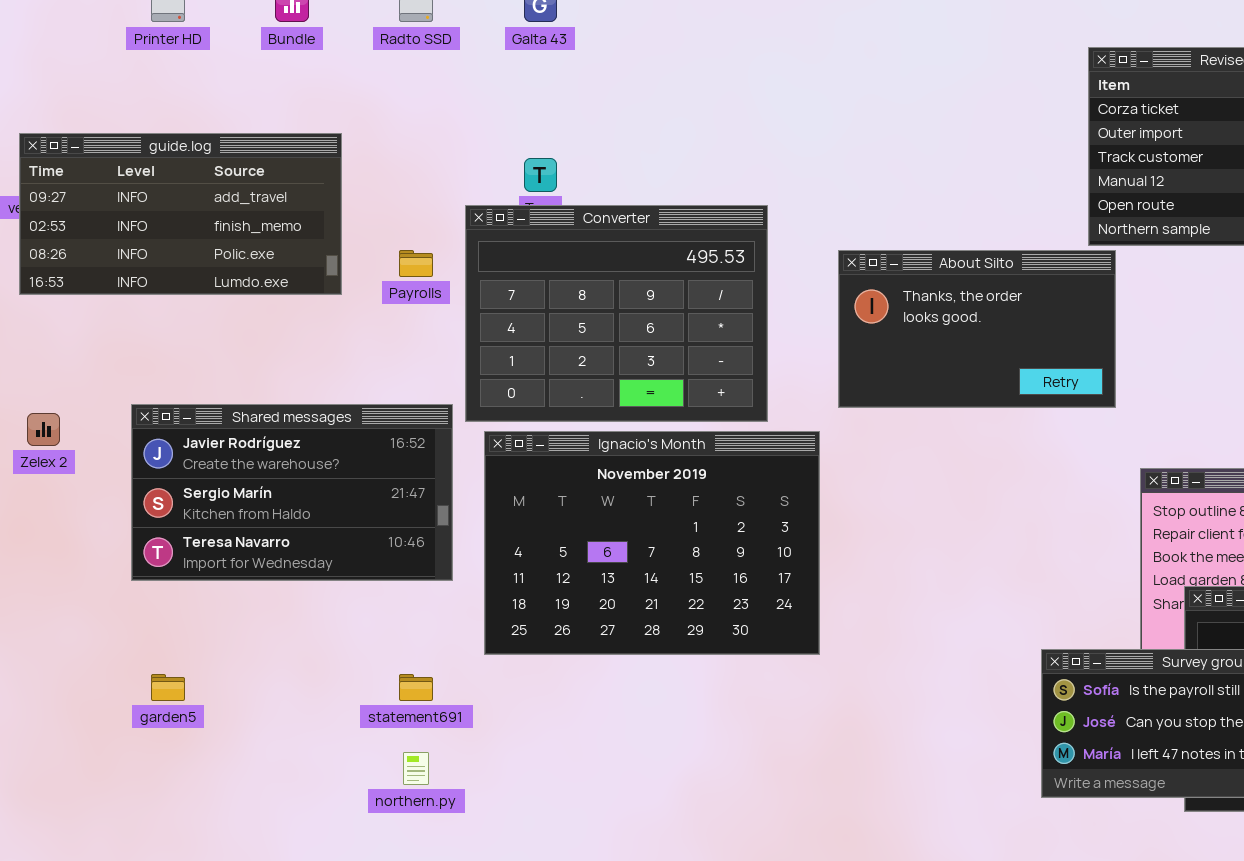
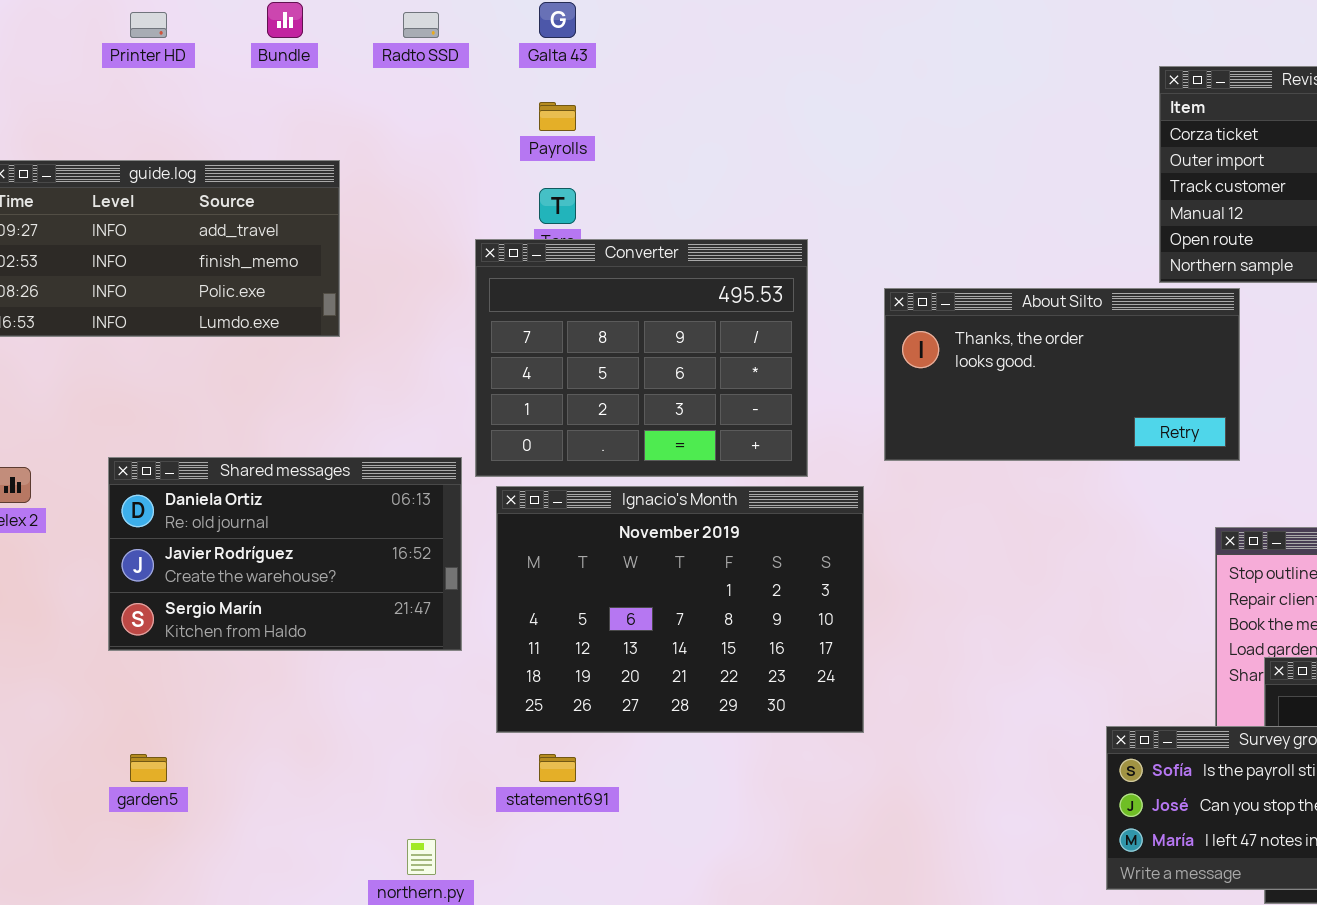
Payrolls: [399,250,433,277] -> [539,102,576,131], moved
About Silto: [838,250,1116,408] -> [884,288,1240,461], resized
Shared messages: [131,404,453,581] -> [108,457,462,651], scrolled up 1 row
statement691: [399,674,433,701] -> [539,754,576,782], moved

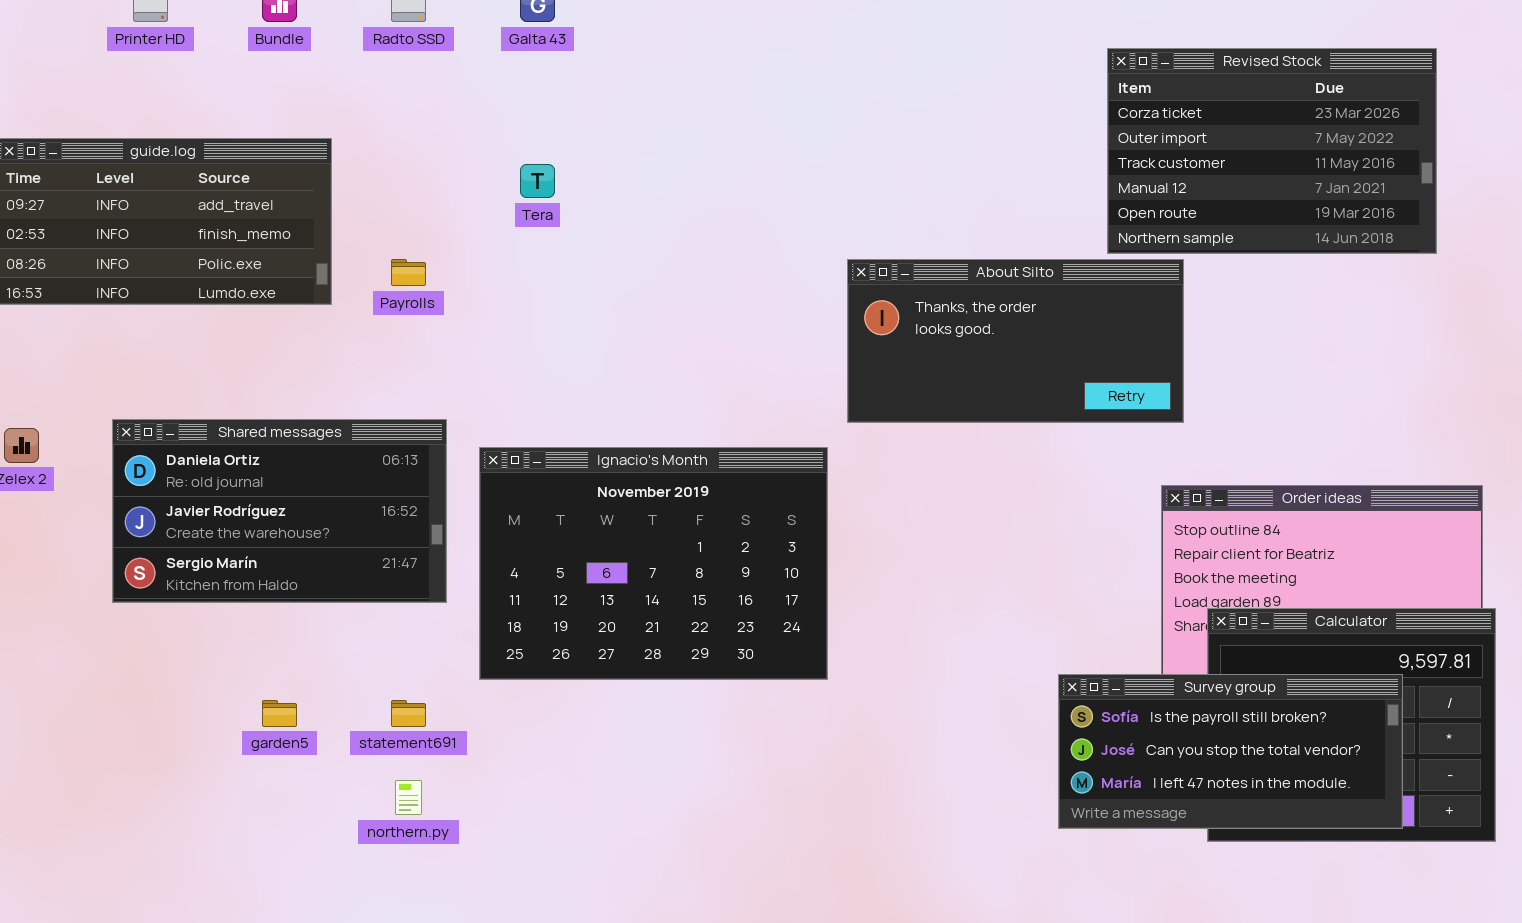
Payrolls: [539,102,576,131] -> [391,259,426,286], moved
Converter: [475,239,808,477] -> none, closed
garden5: [130,754,167,782] -> [262,700,297,727], moved
statement691: [539,754,576,782] -> [391,700,426,727], moved

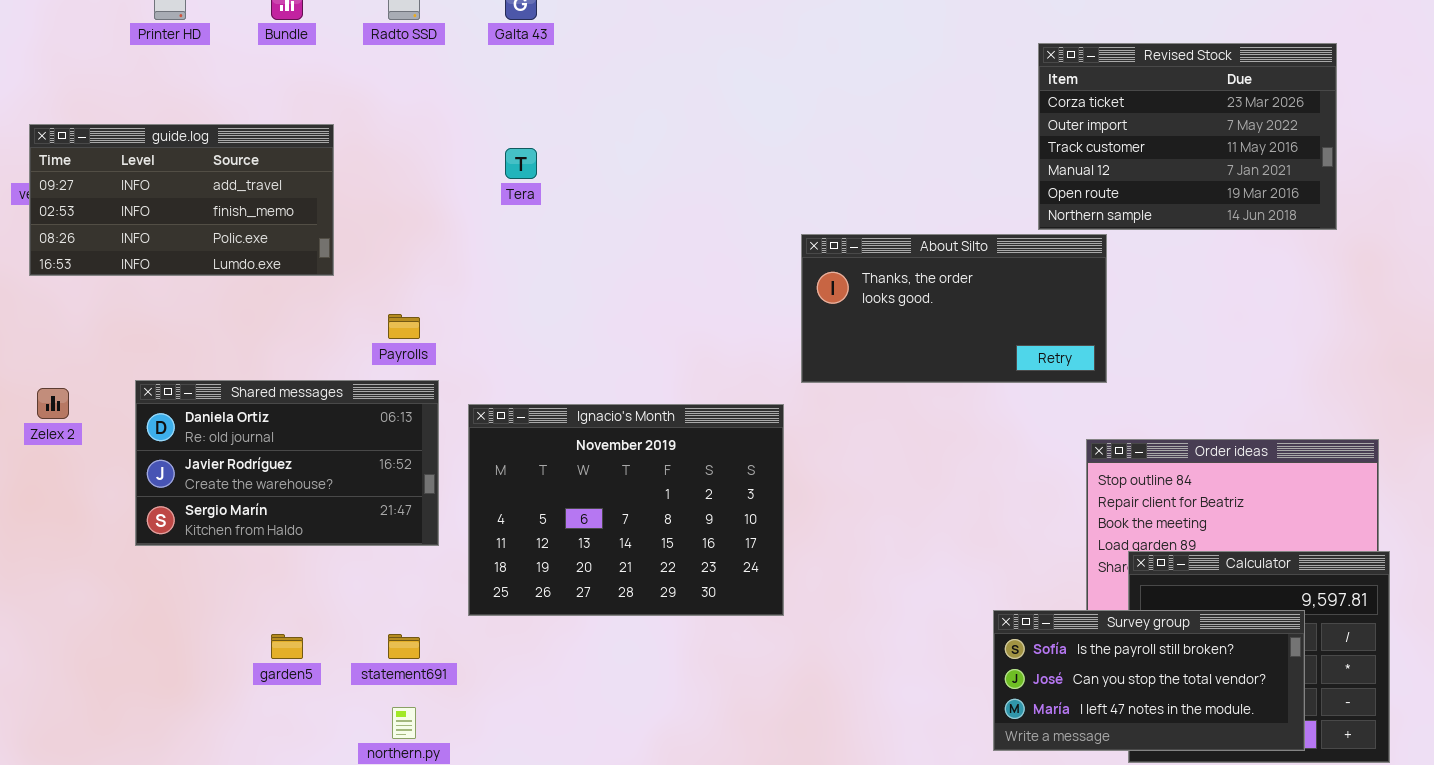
Payrolls: [391,259,426,286] -> [388,314,420,339], moved

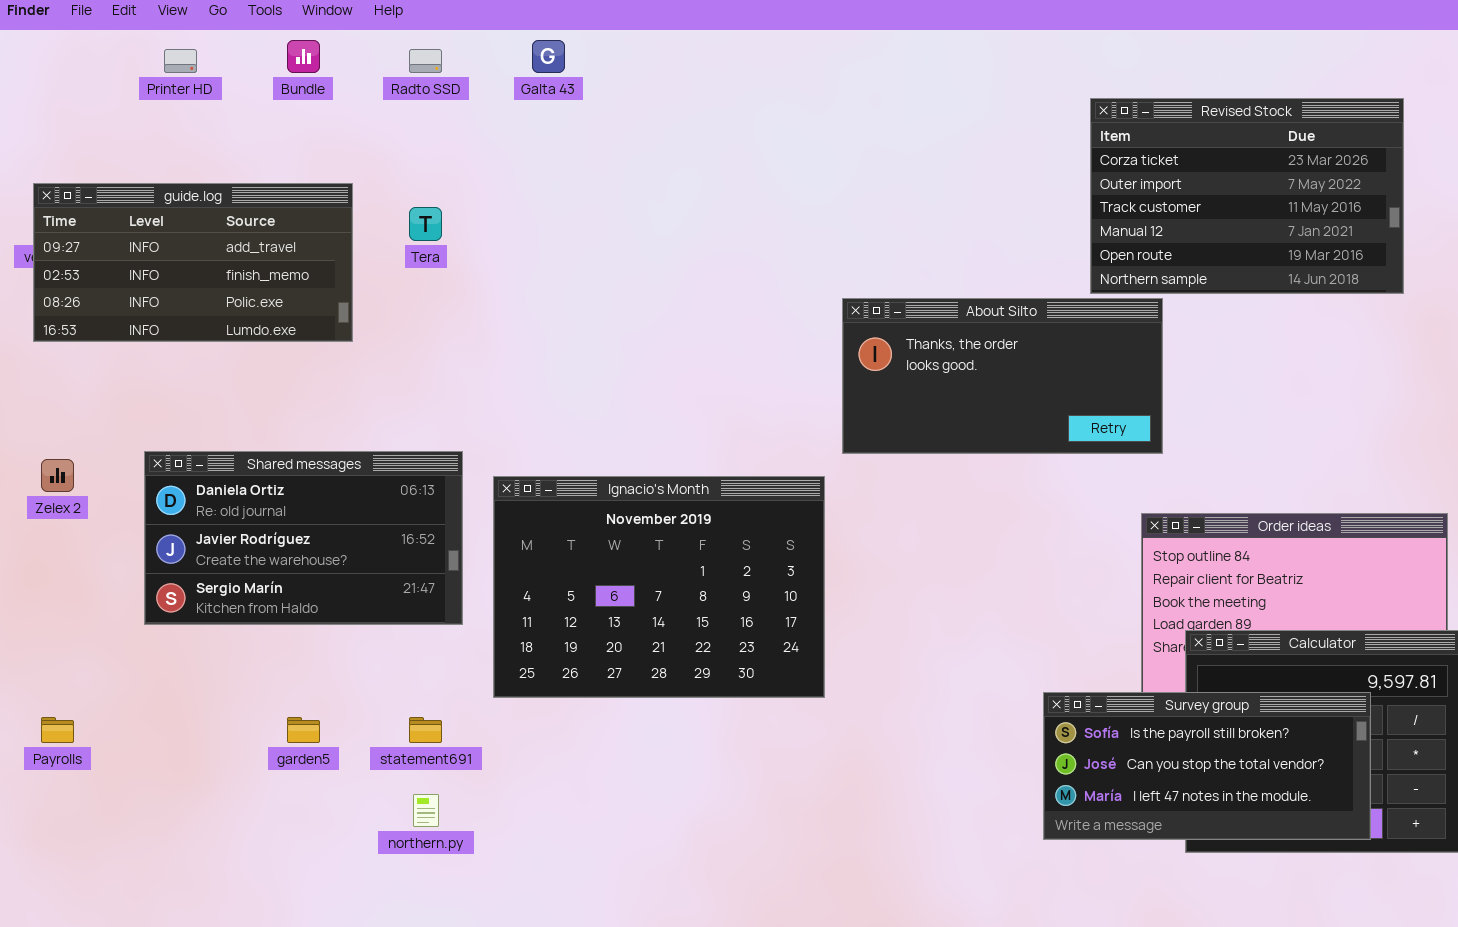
Tera: [505,148,537,179] -> [409,207,442,241], moved
Payrolls: [388,314,420,339] -> [41,717,74,743], moved

